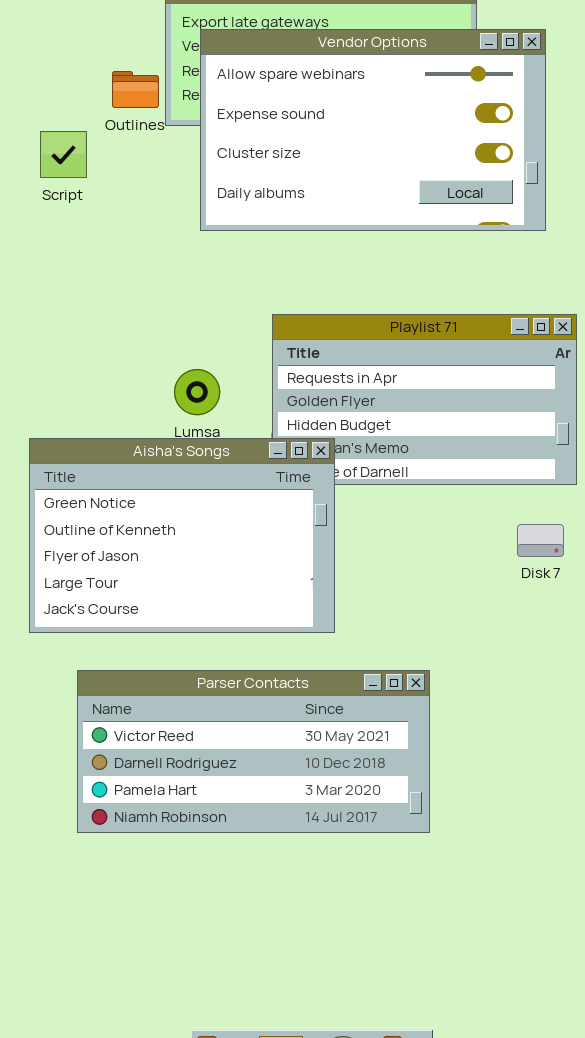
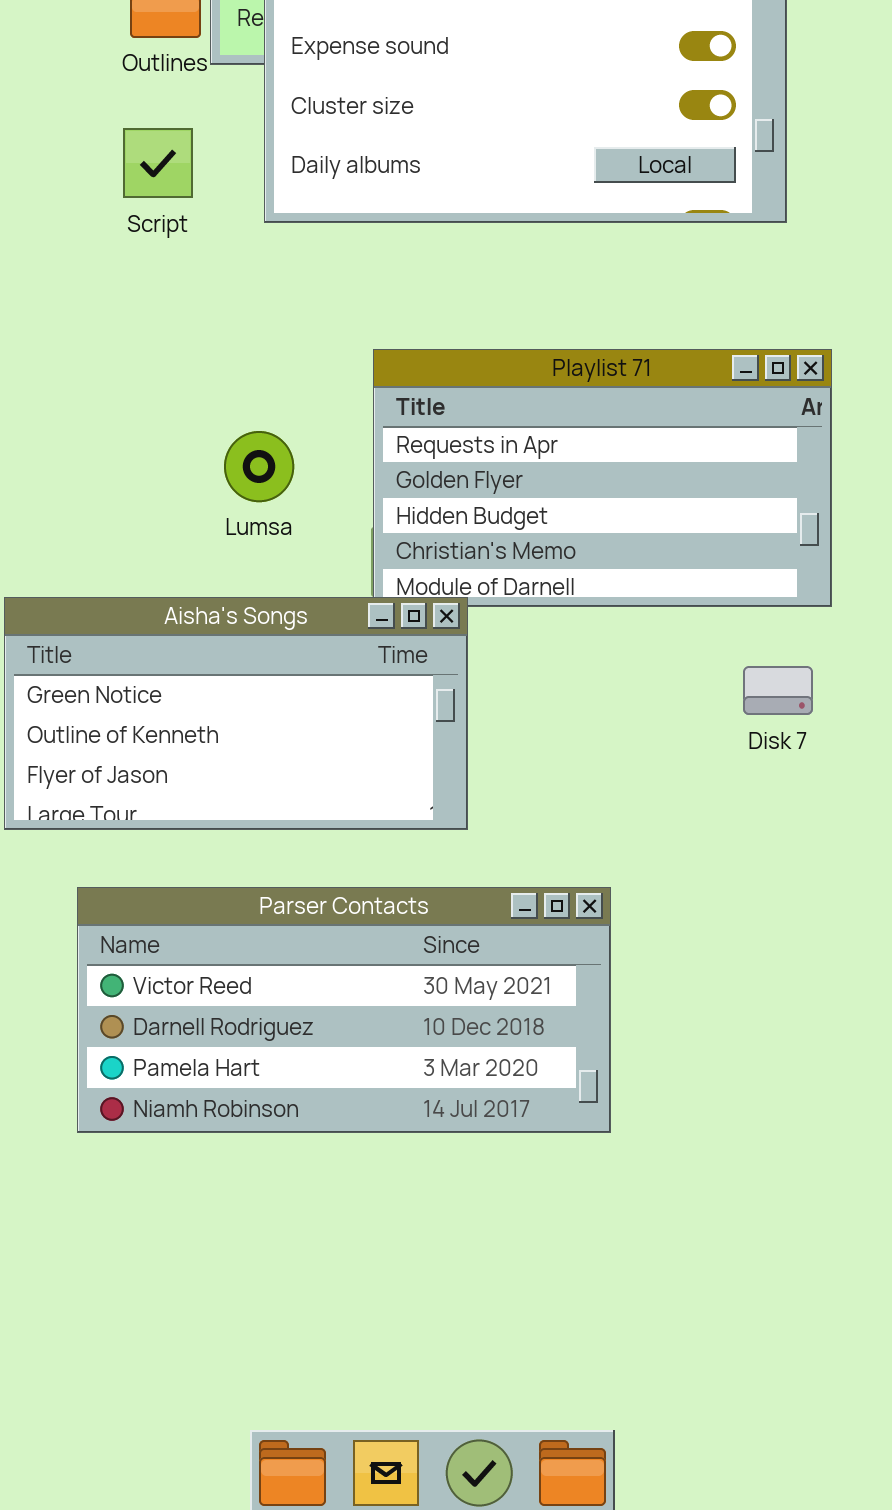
Script: [40,131,87,178] -> [123,128,193,198], moved
Aisha's Songs: [29,438,335,633] -> [4,597,468,830], resized

